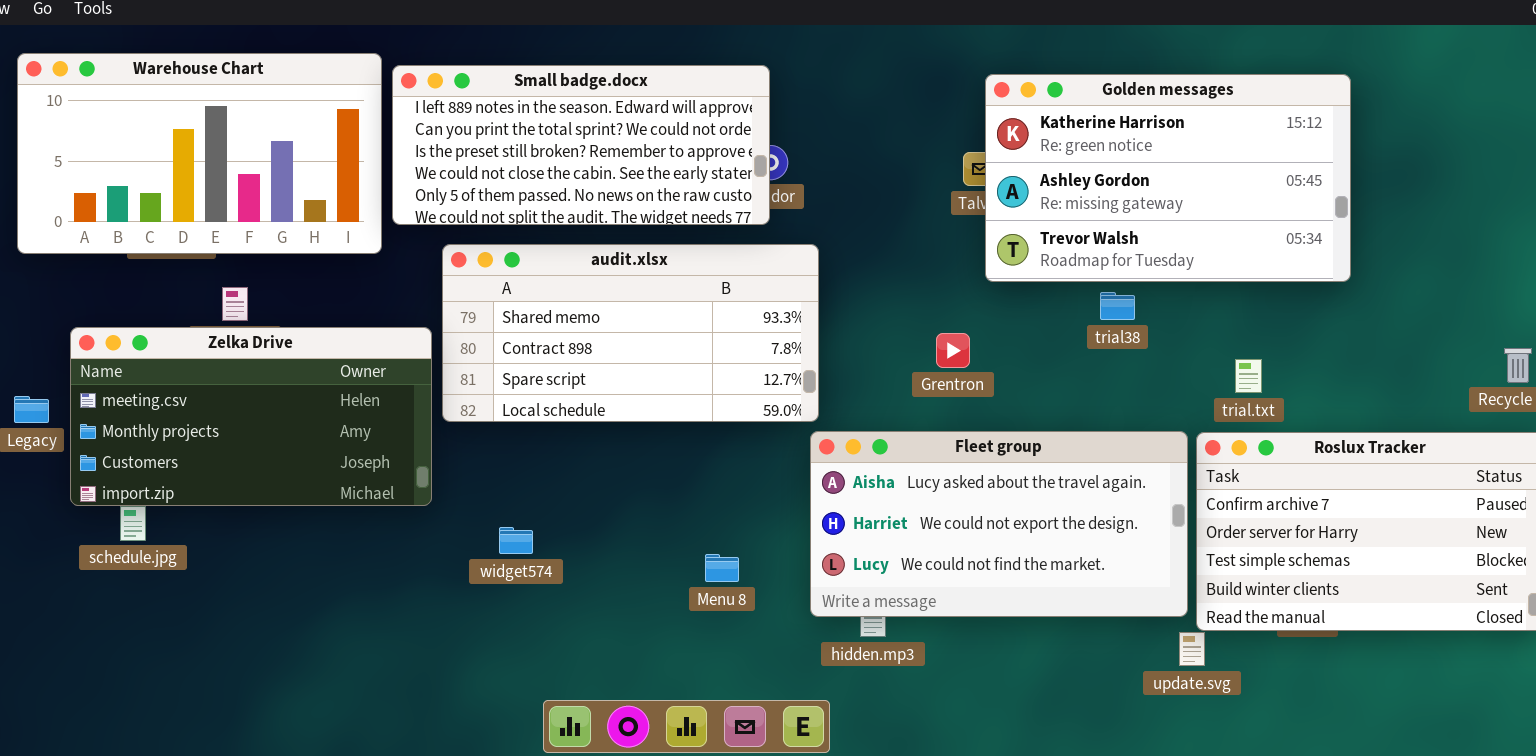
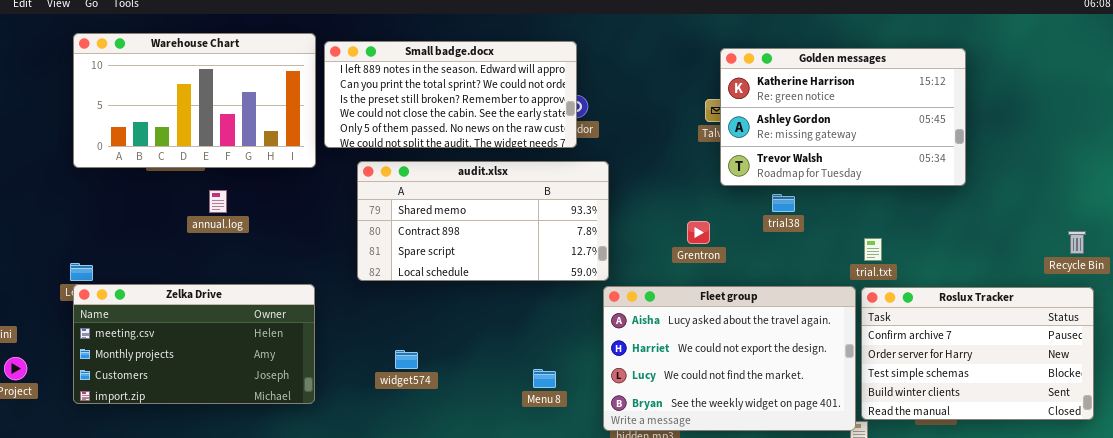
trial38: [1100,292,1135,320] -> [772,194,795,212], moved
Zelka Drive: [70,327,432,506] -> [73,284,315,404], moved
trial.txt: [1235,359,1262,393] -> [864,238,882,261], moved
Fleet group: [810,431,1188,617] -> [603,286,856,431], resized

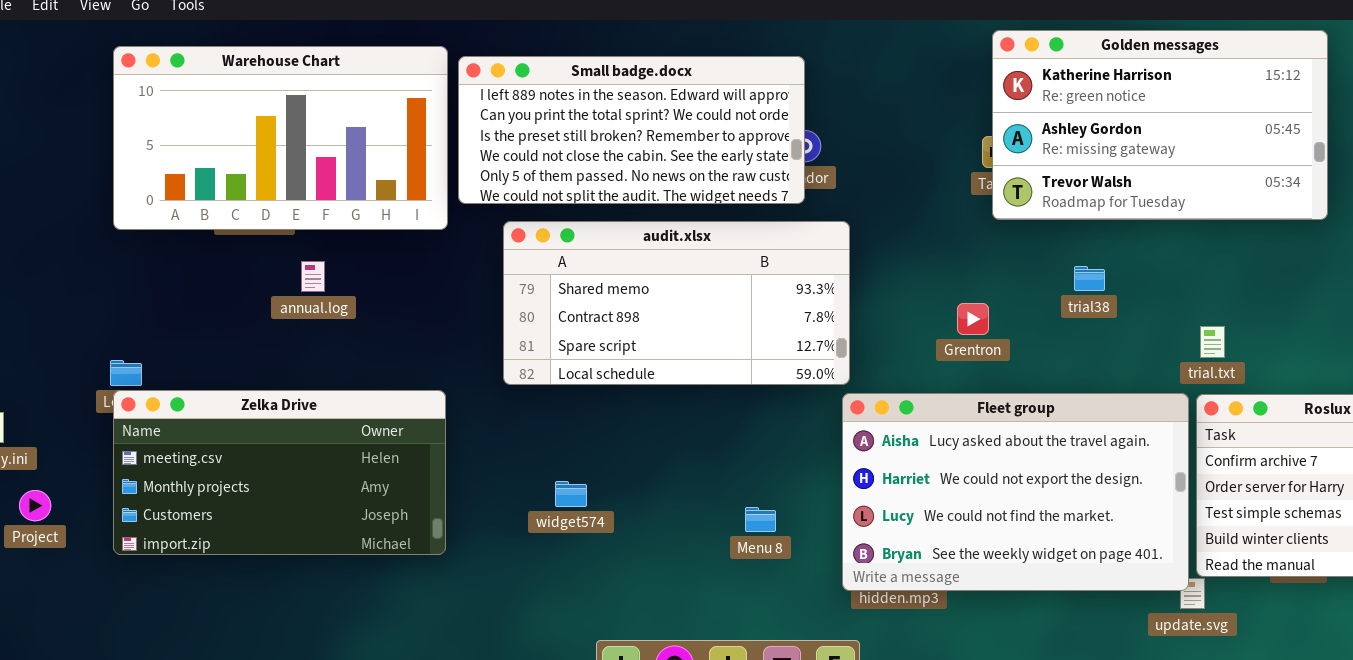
Golden messages: [720,48,966,186] -> [992,30,1328,220], moved

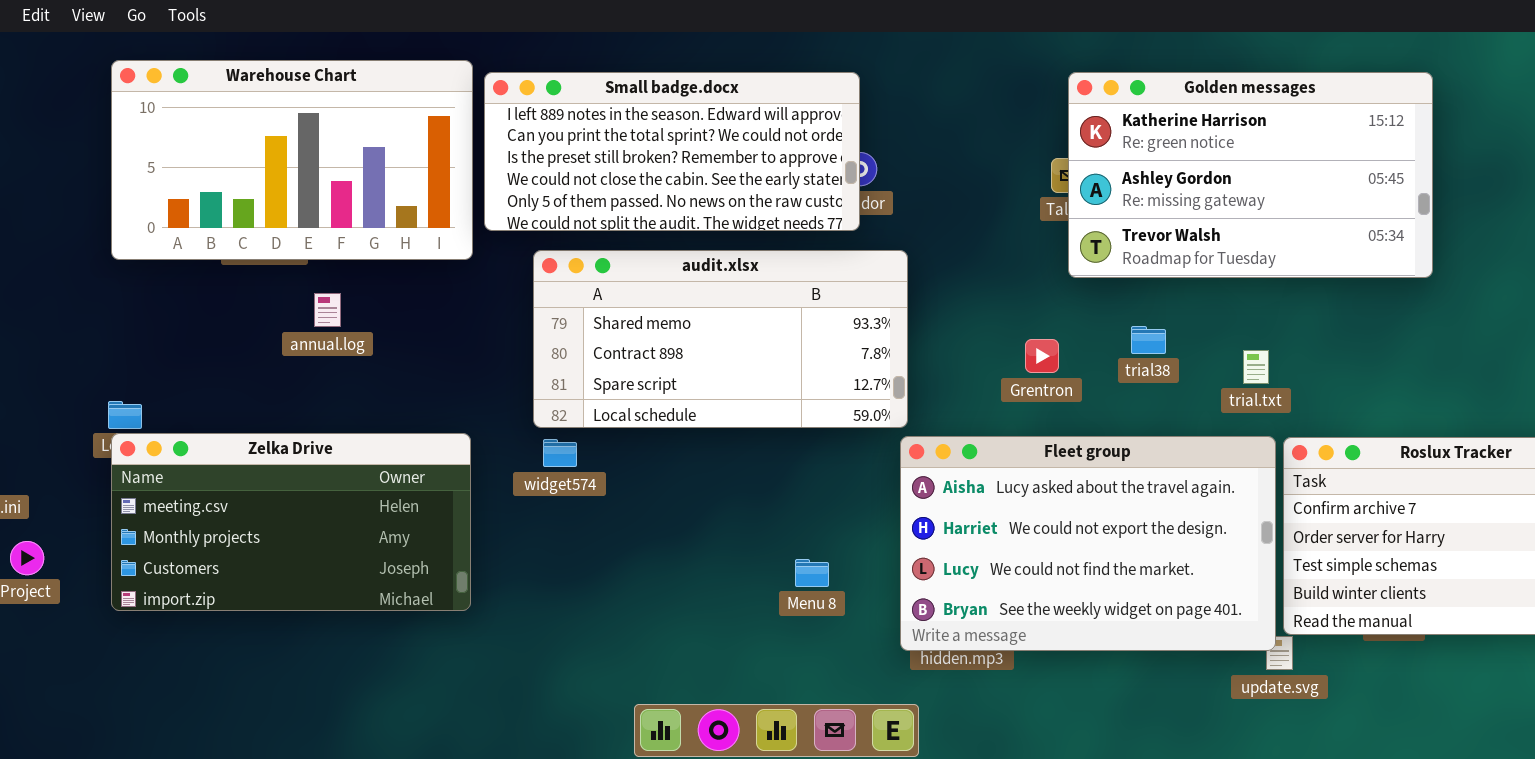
Golden messages: [992,30,1328,220] -> [1068,72,1433,278], moved
trial38: [1074,266,1105,291] -> [1131,326,1166,354], moved
trial.txt: [1200,326,1225,358] -> [1243,350,1269,384], moved
widget574: [555,481,587,507] -> [543,439,577,467], moved

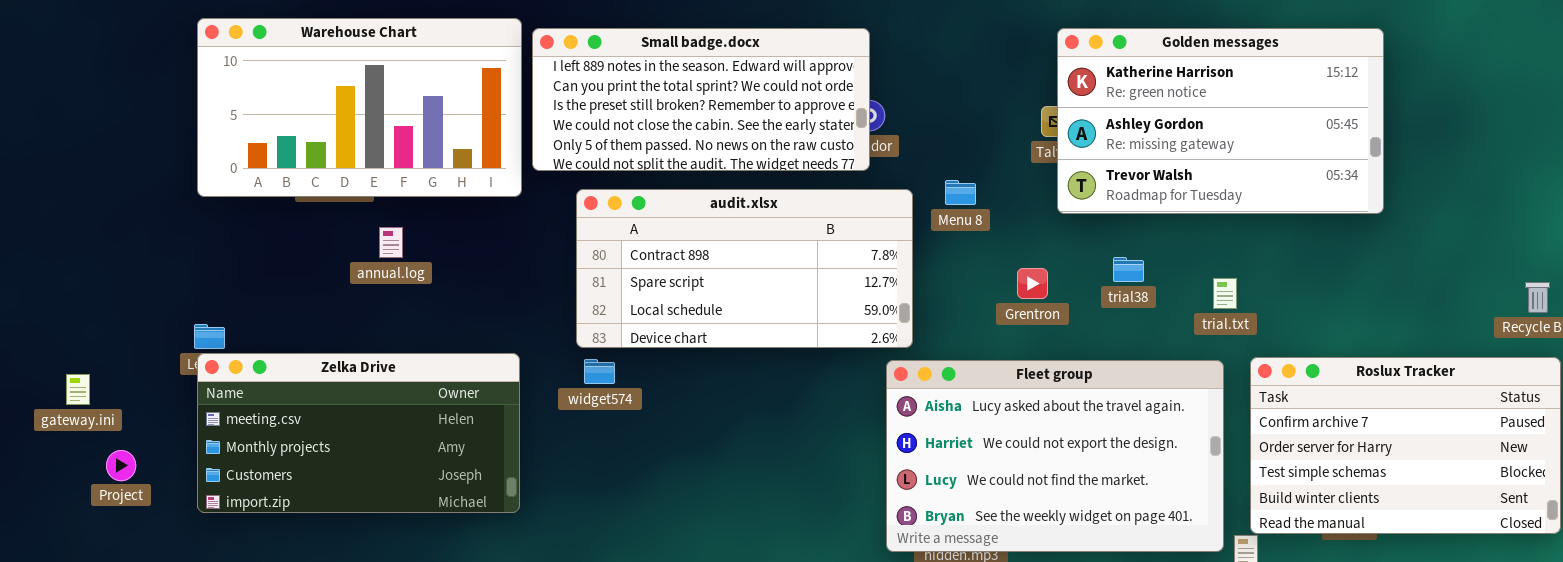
audit.xlsx: [533,250,908,428] -> [576,189,913,348], scrolled down 1 row
Fleet group: [900,436,1276,651] -> [886,360,1224,552], moved
Menu 8: [795,559,829,587] -> [945,180,976,205], moved

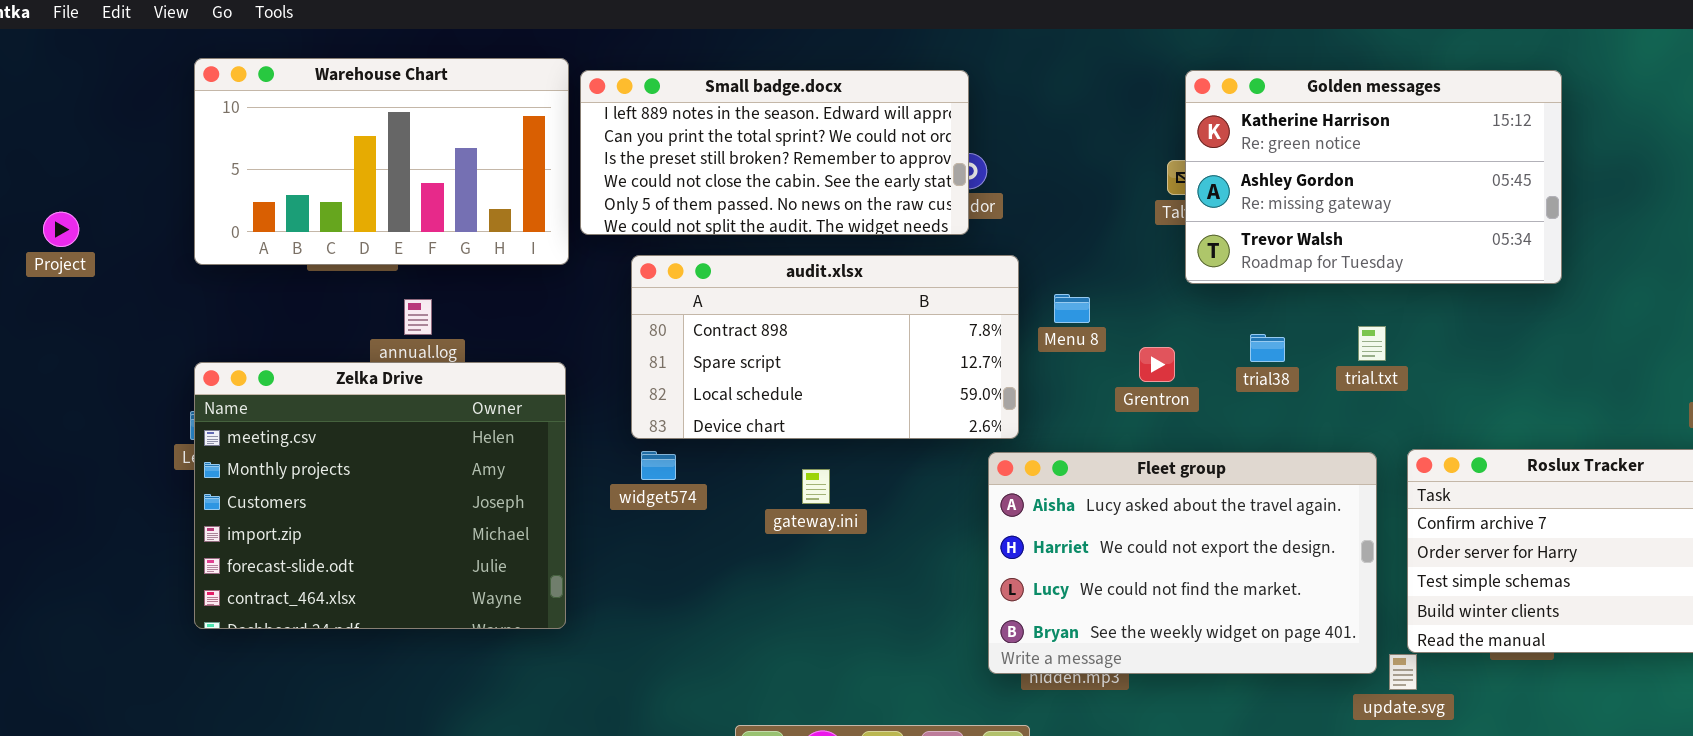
Menu 8: [945,180,976,205] -> [1054,294,1090,323], moved
trial.txt: [1213,278,1237,309] -> [1358,326,1386,361], moved
Zelka Drive: [197,353,520,513] -> [194,362,566,629], resized
gateway.ini: [66,374,90,405] -> [802,469,830,504], moved
Project: [106,450,136,481] -> [43,212,79,247], moved

